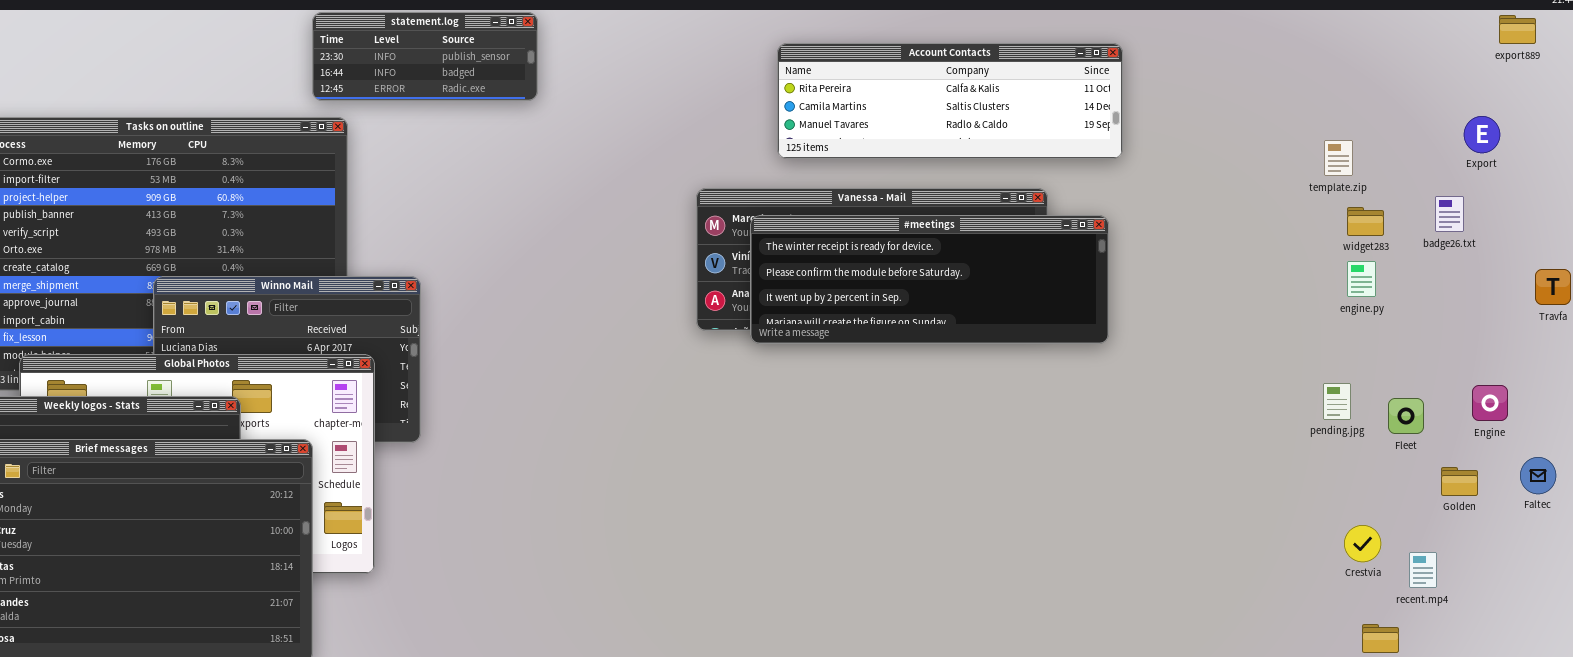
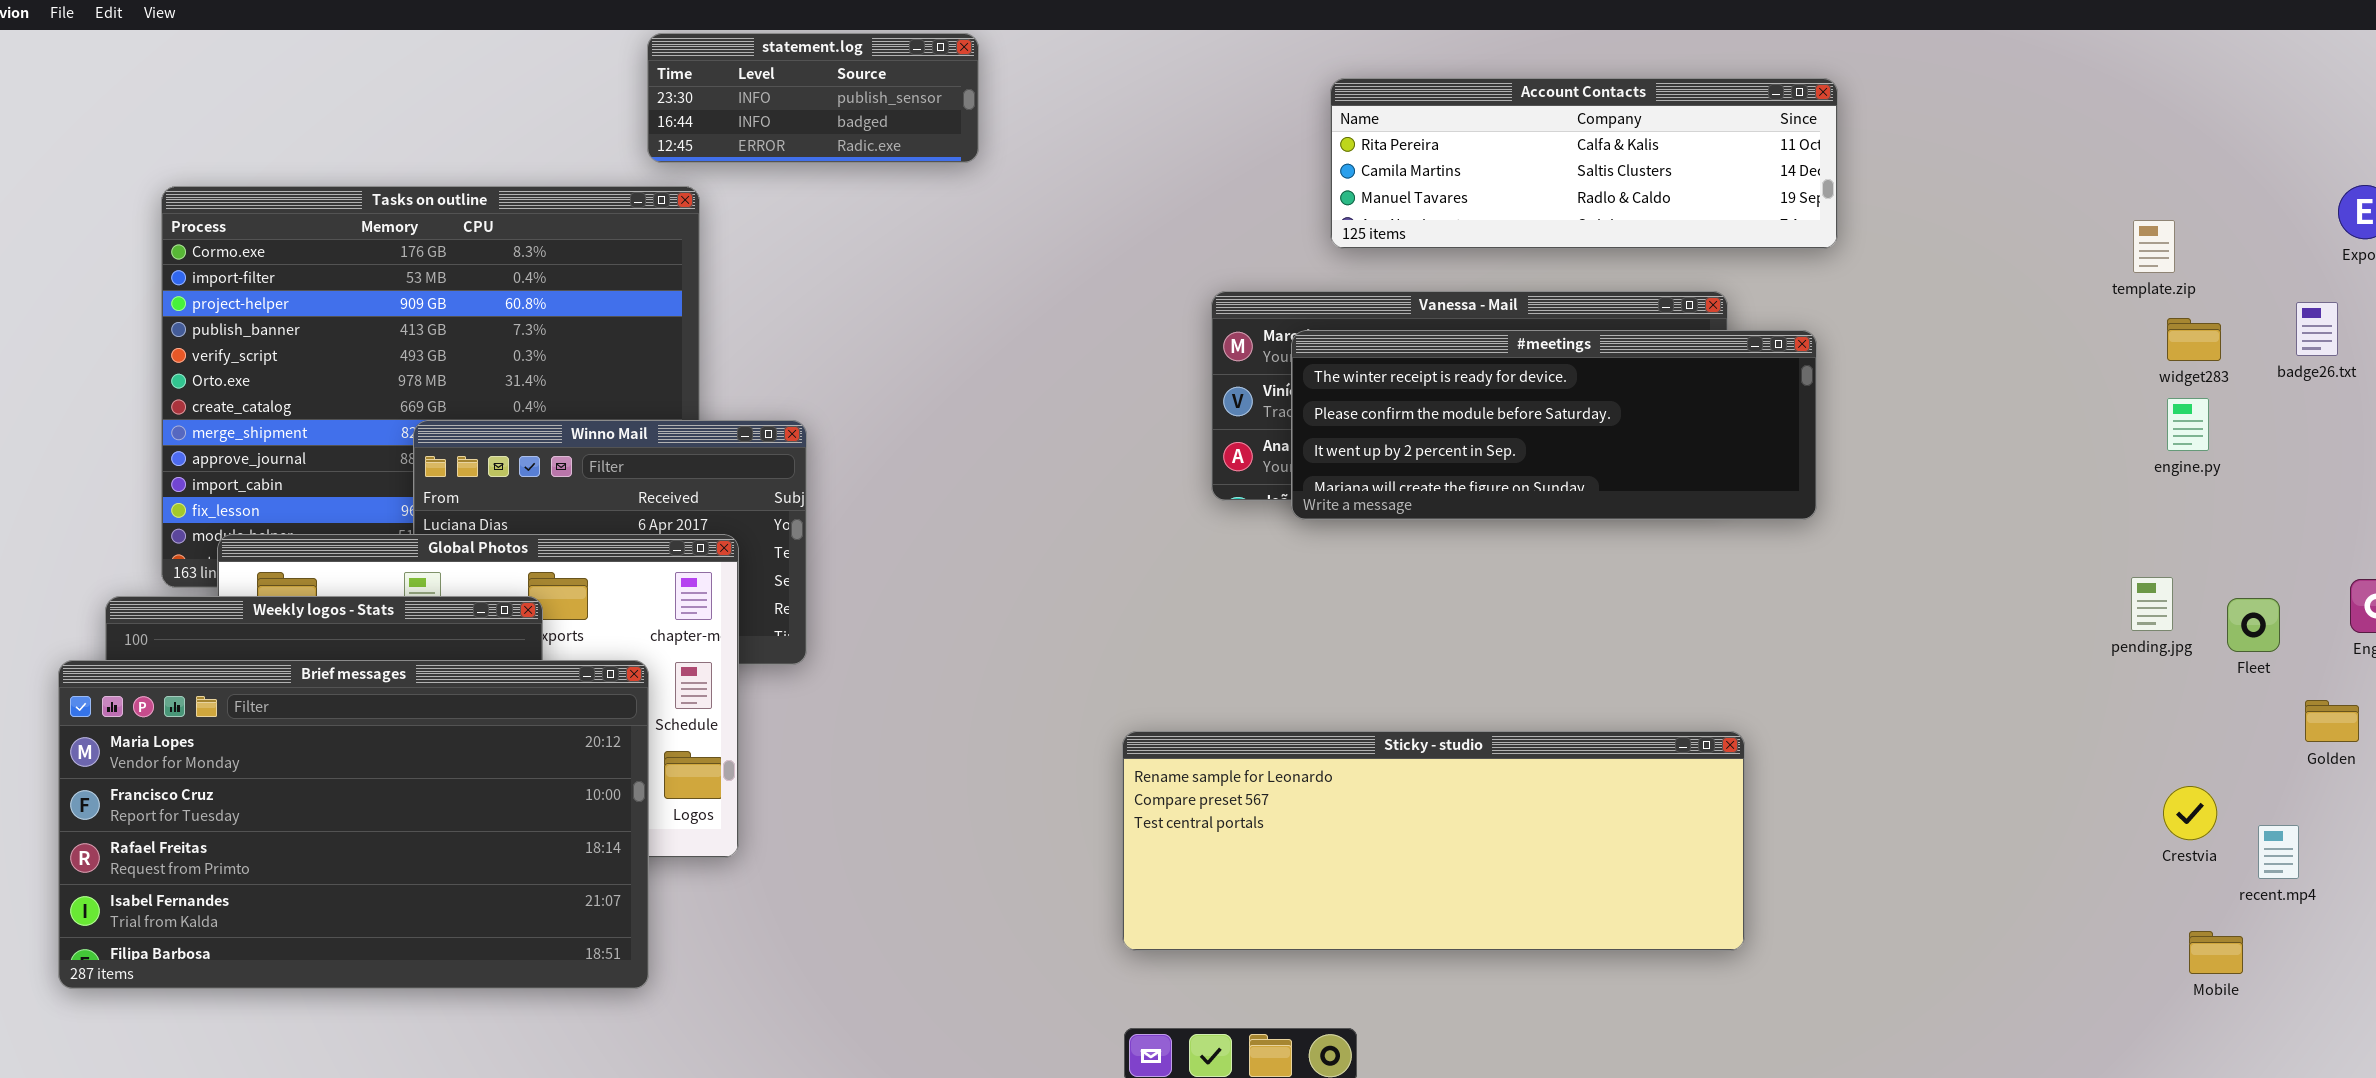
Sticky - studio: none -> [1122,731,1745,951], opened

